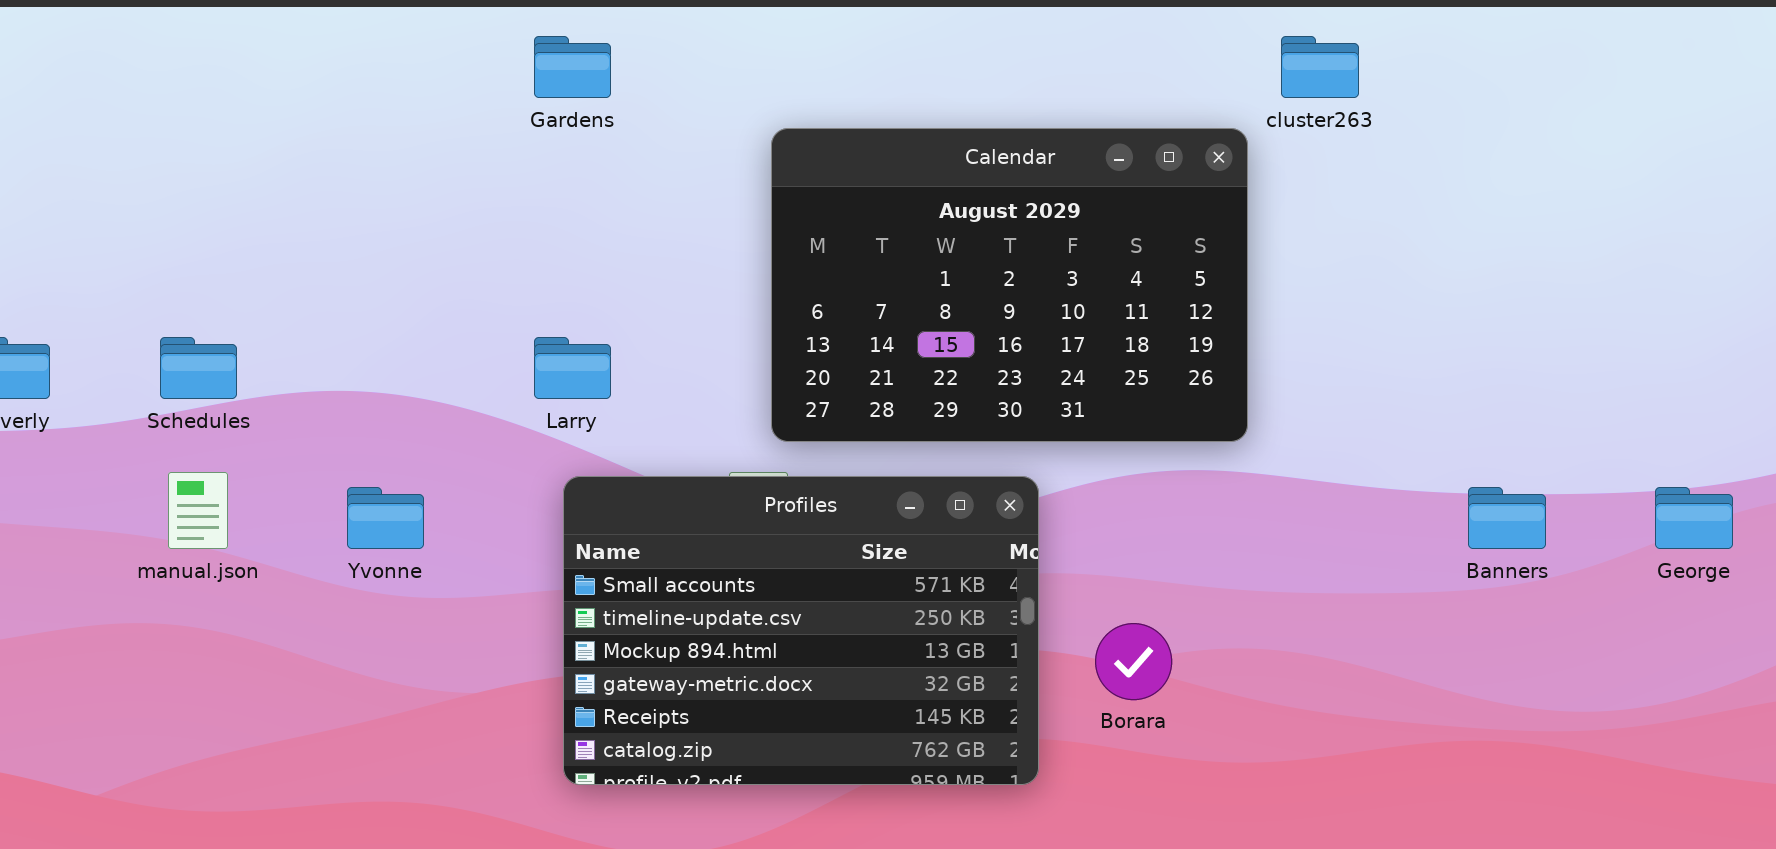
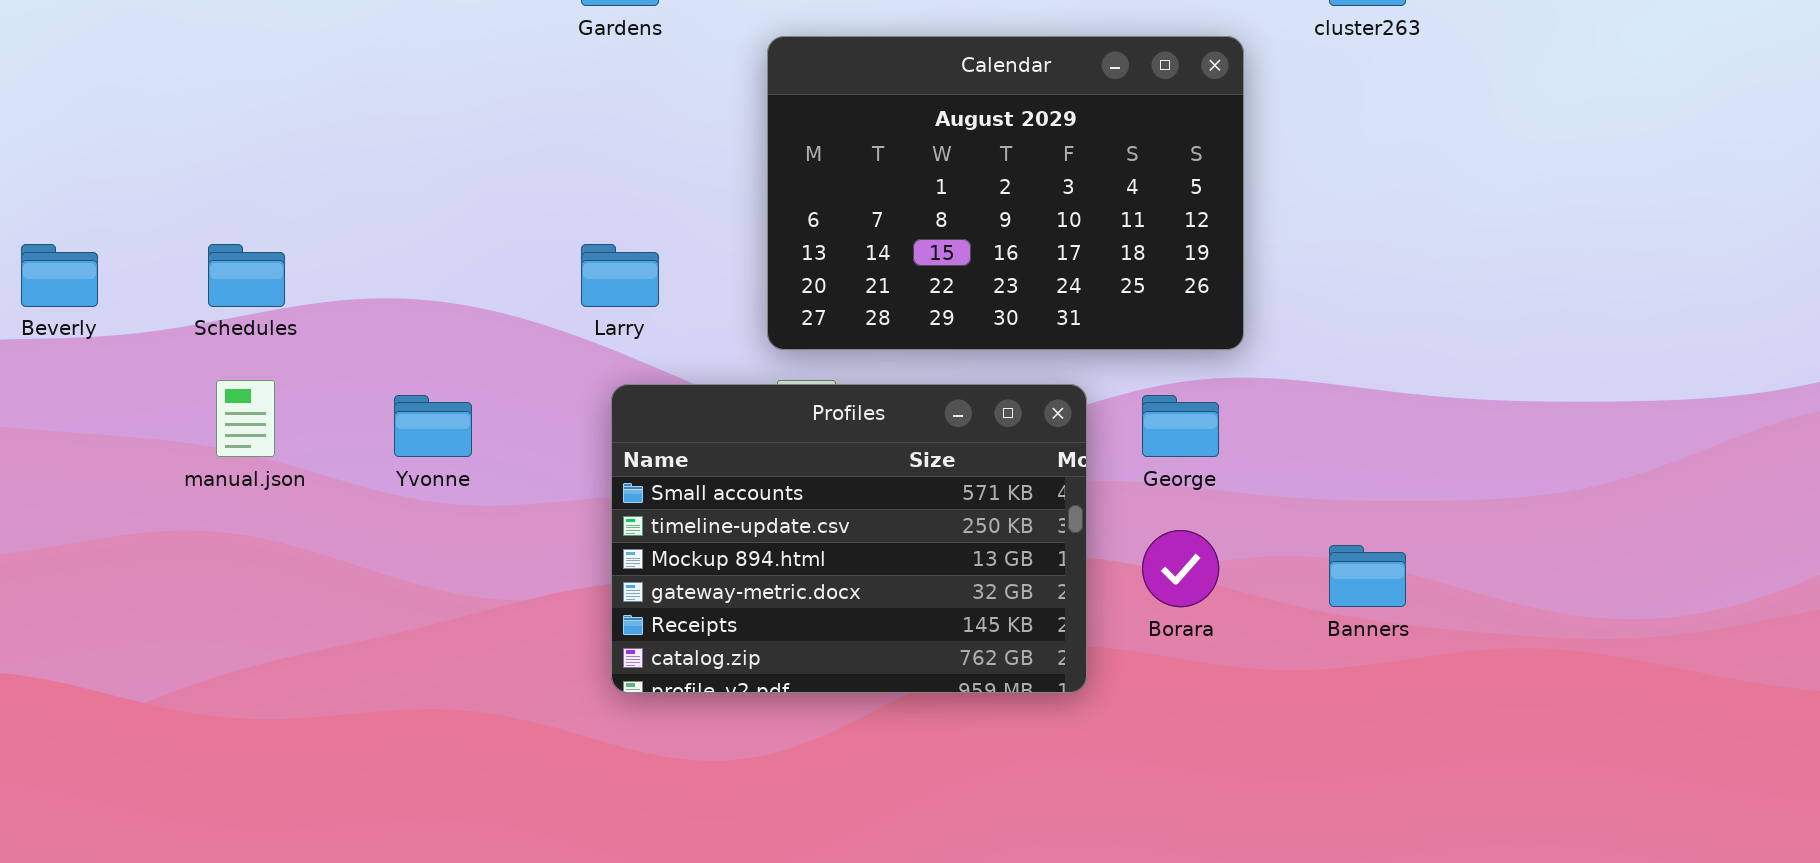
Calendar: [771,128,1248,442] -> [767,36,1244,350], moved
Banners: [1468,487,1546,549] -> [1329,545,1406,607], moved
George: [1655,487,1733,549] -> [1142,395,1219,457], moved

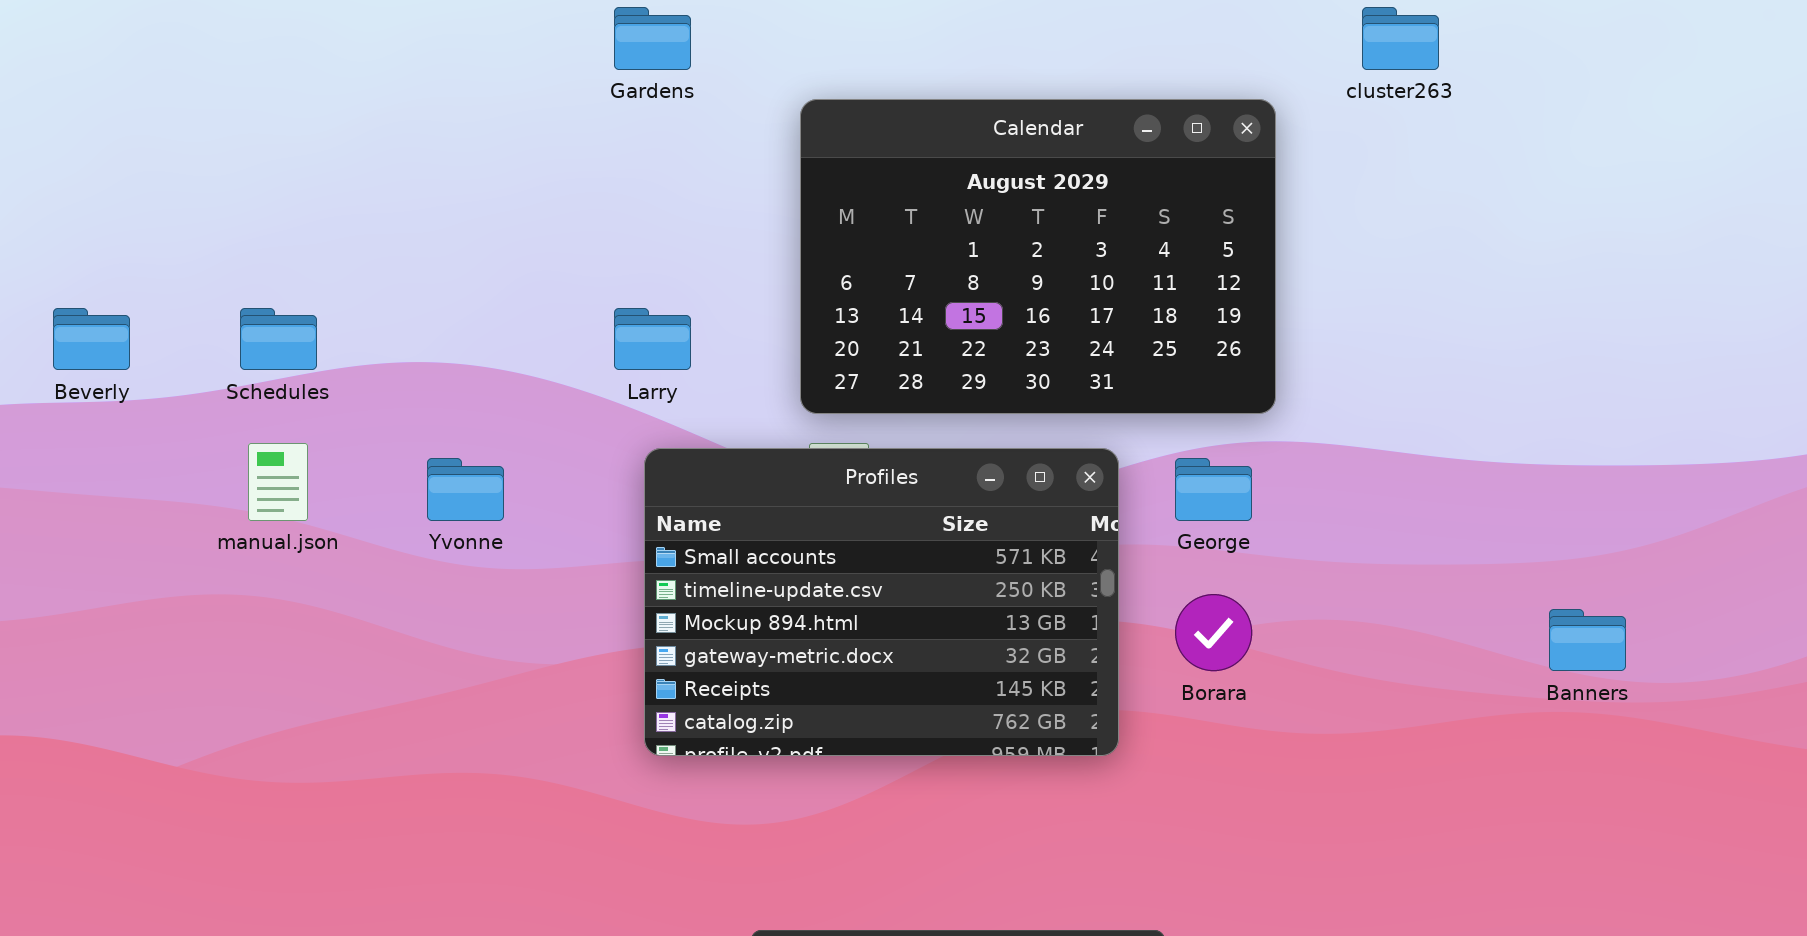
Banners: [1329,545,1406,607] -> [1549,609,1626,671], moved

